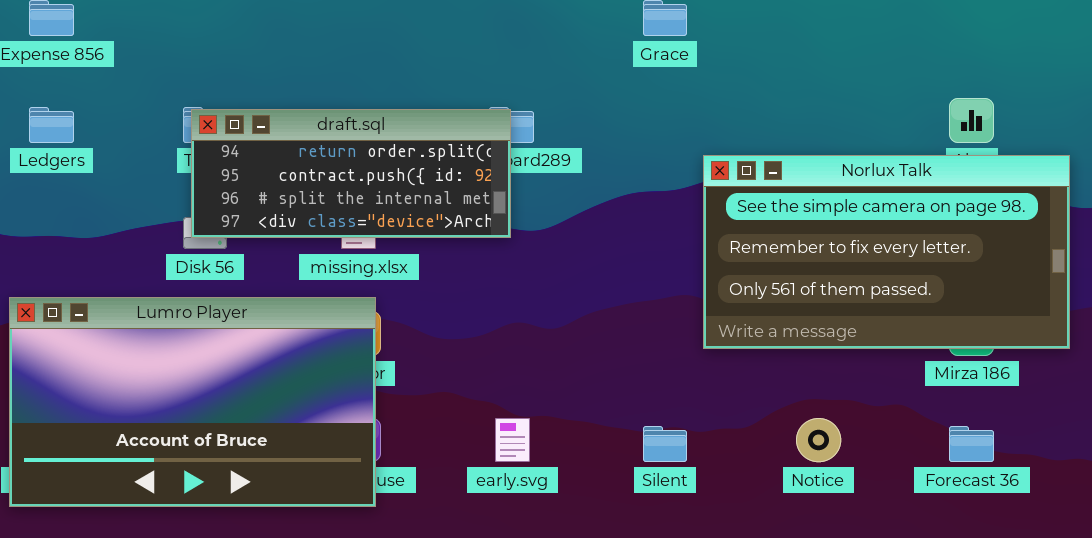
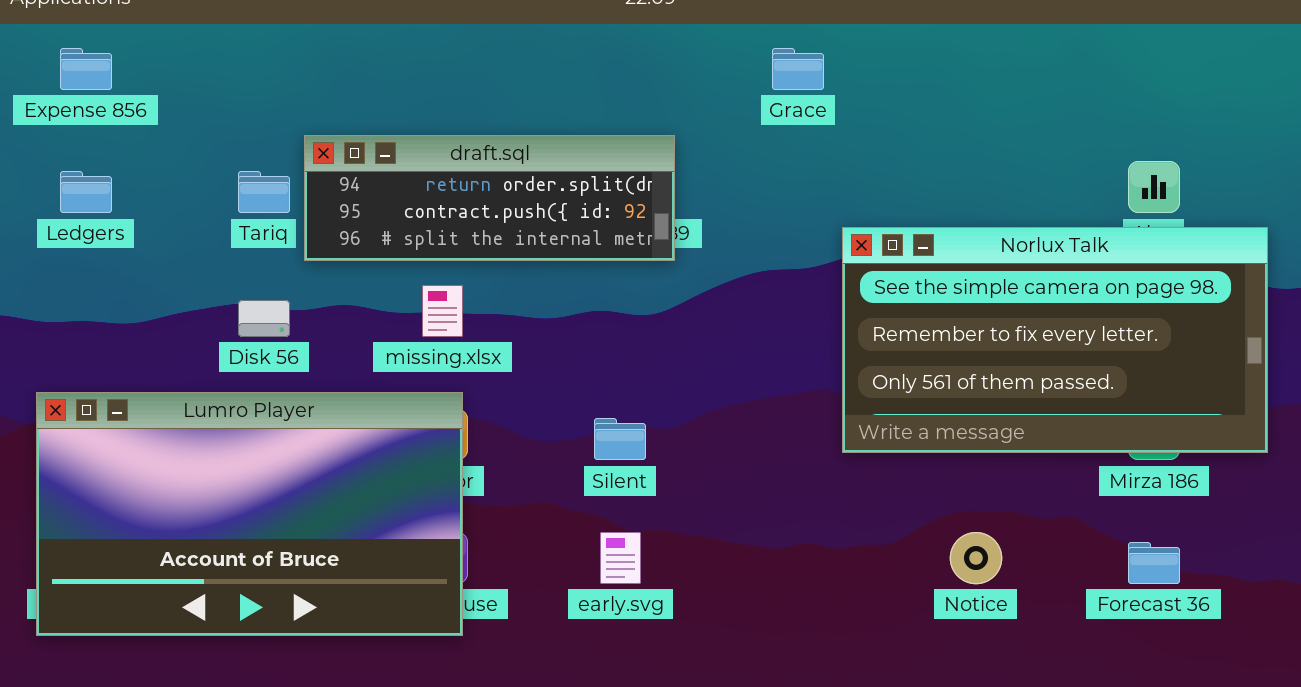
draft.sql: [191,109,511,238] -> [304,135,675,261], moved, resized
Silent: [643,426,687,462] -> [594,418,646,460], moved

